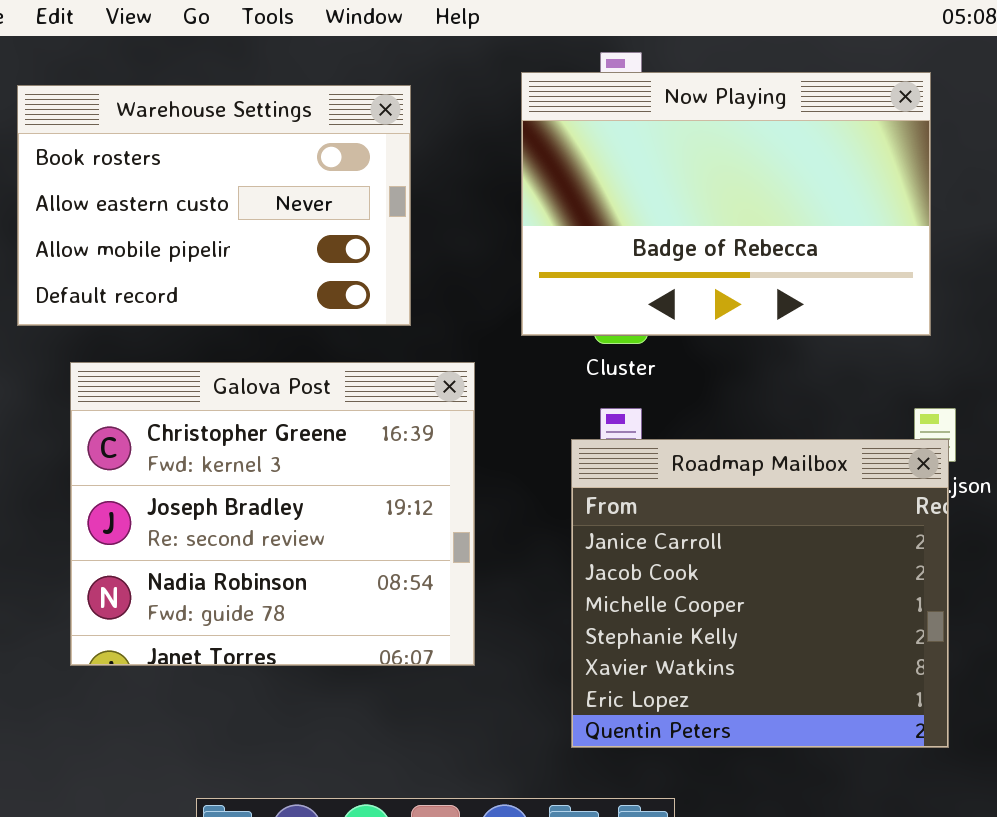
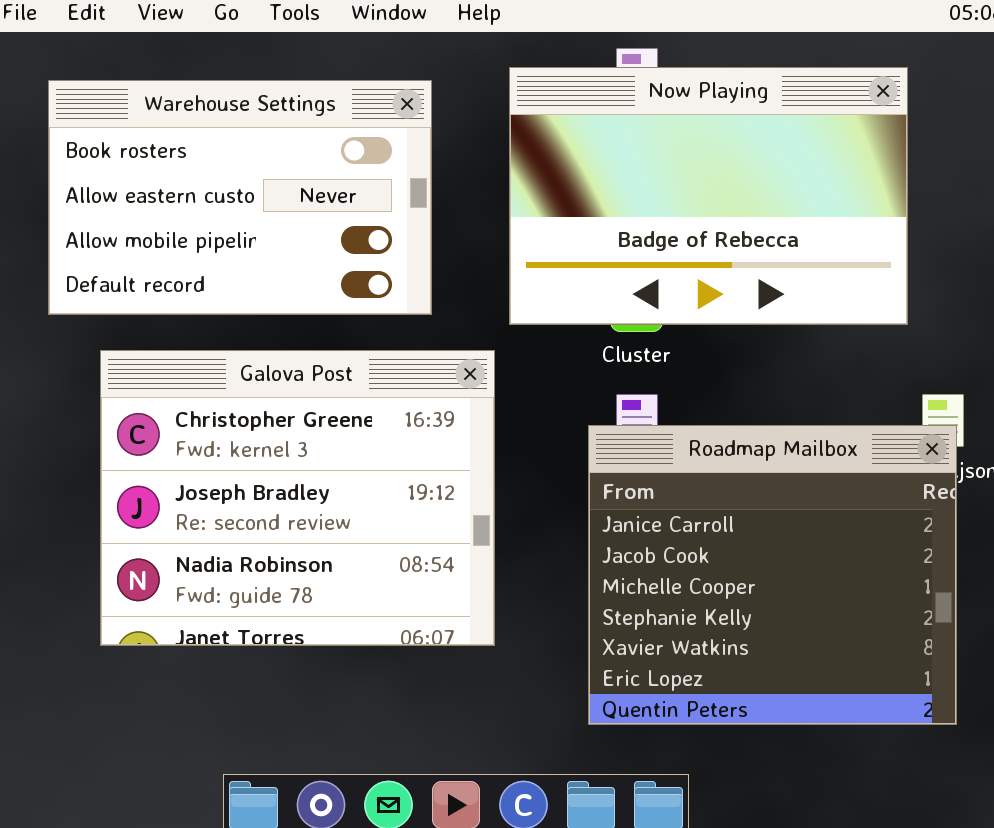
Now Playing: [521,72,931,336] -> [509,67,908,325], moved

